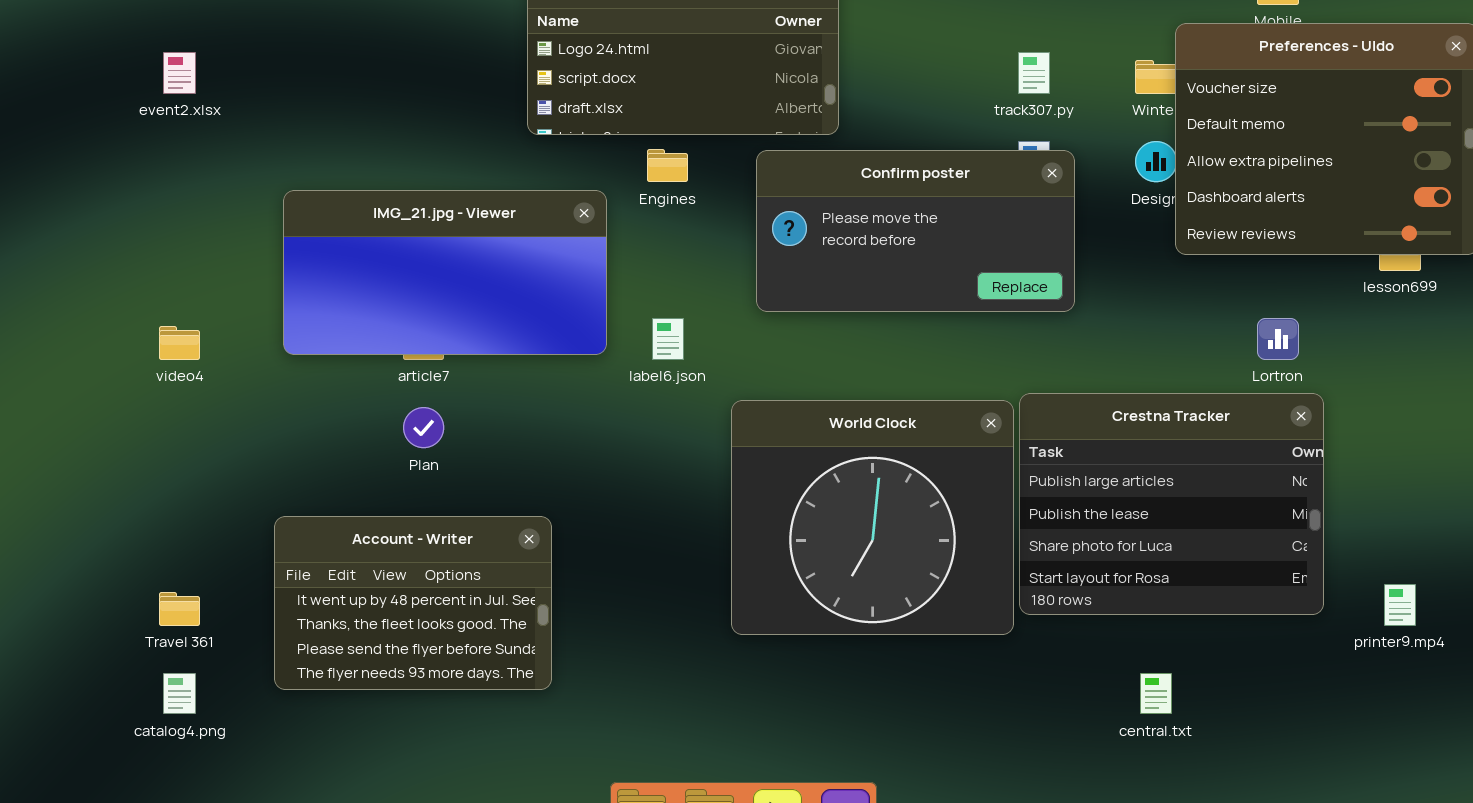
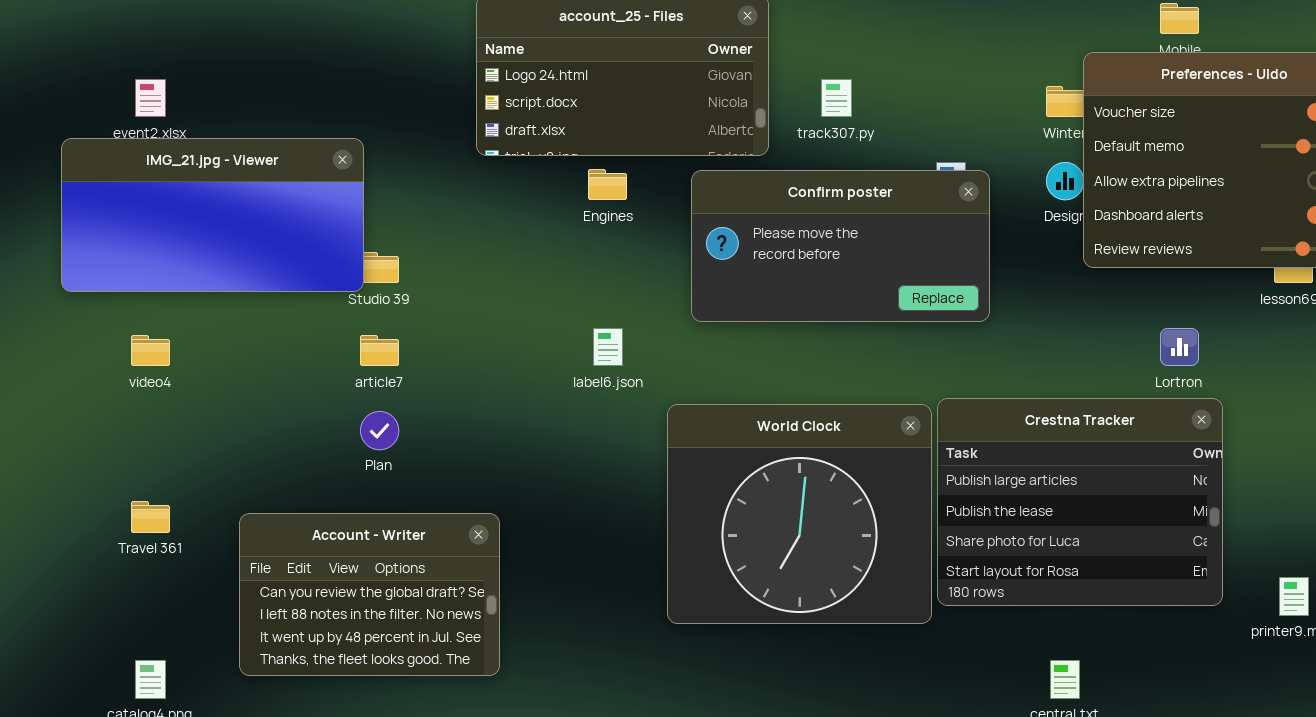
track307.py: [1018,52,1050,94] -> [821,79,852,117], moved
IMG_21.jpg - Viewer: [283,190,607,355] -> [61,138,364,292], moved
Account - Writer: [274,516,552,690] -> [239,513,500,676], scrolled up 2 rows
Travel 361: [159,592,200,626] -> [131,501,170,533], moved

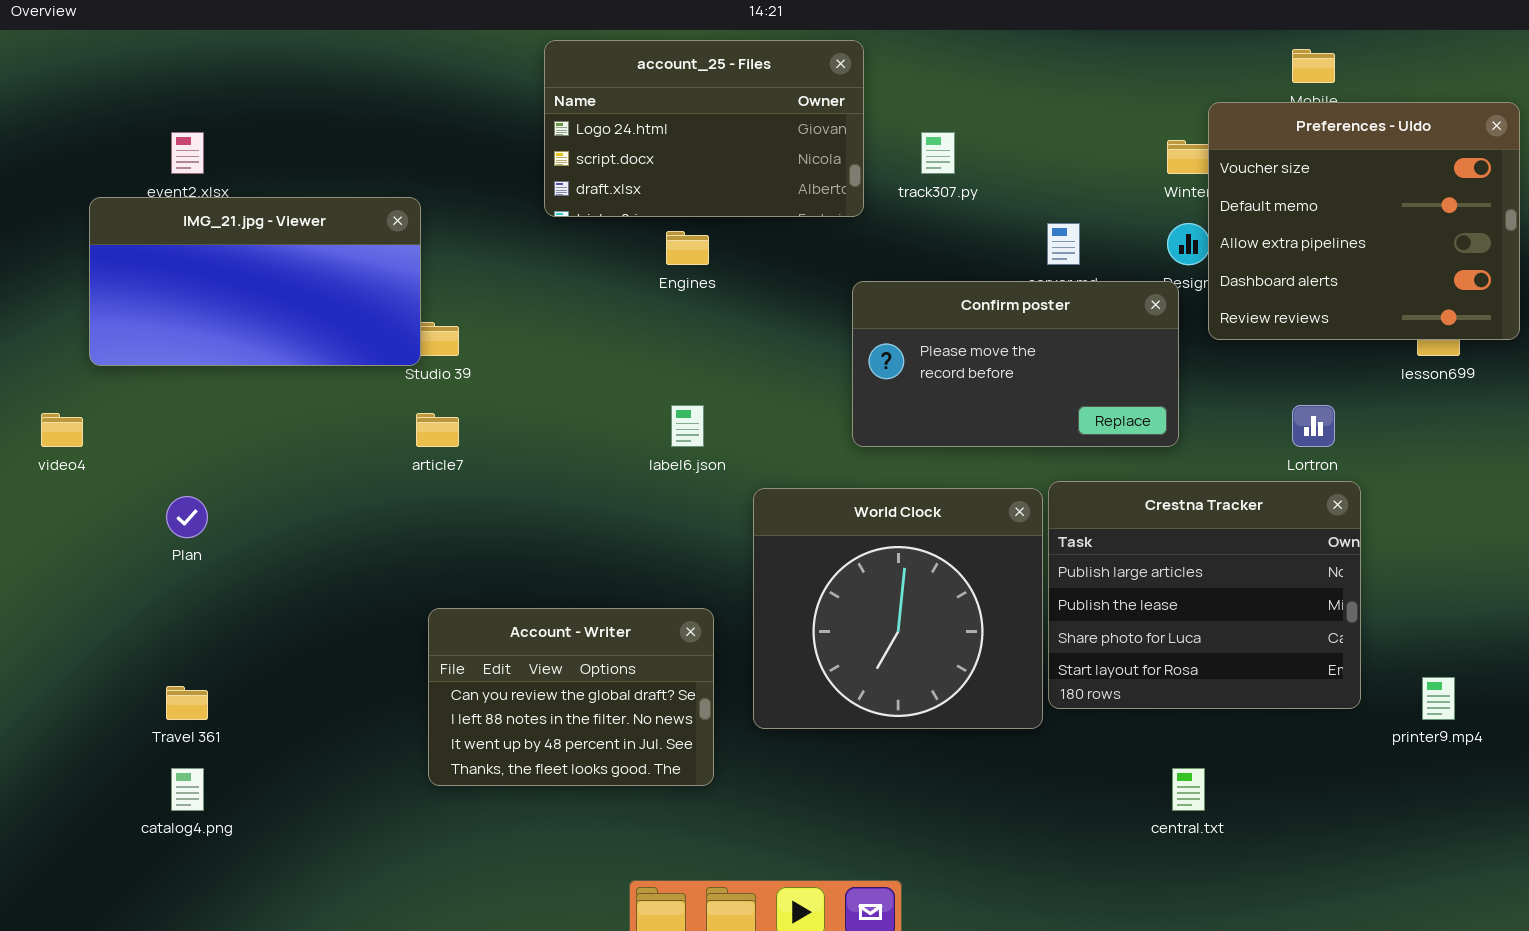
Confirm poster: [691,170,990,322] -> [852,281,1179,447], moved
video4: [131,335,170,366] -> [41,413,83,447], moved
Plan: [360,411,399,450] -> [166,496,208,538], moved
Travel 361: [131,501,170,533] -> [166,686,208,720], moved
Account - Writer: [239,513,500,676] -> [428,608,714,786], moved

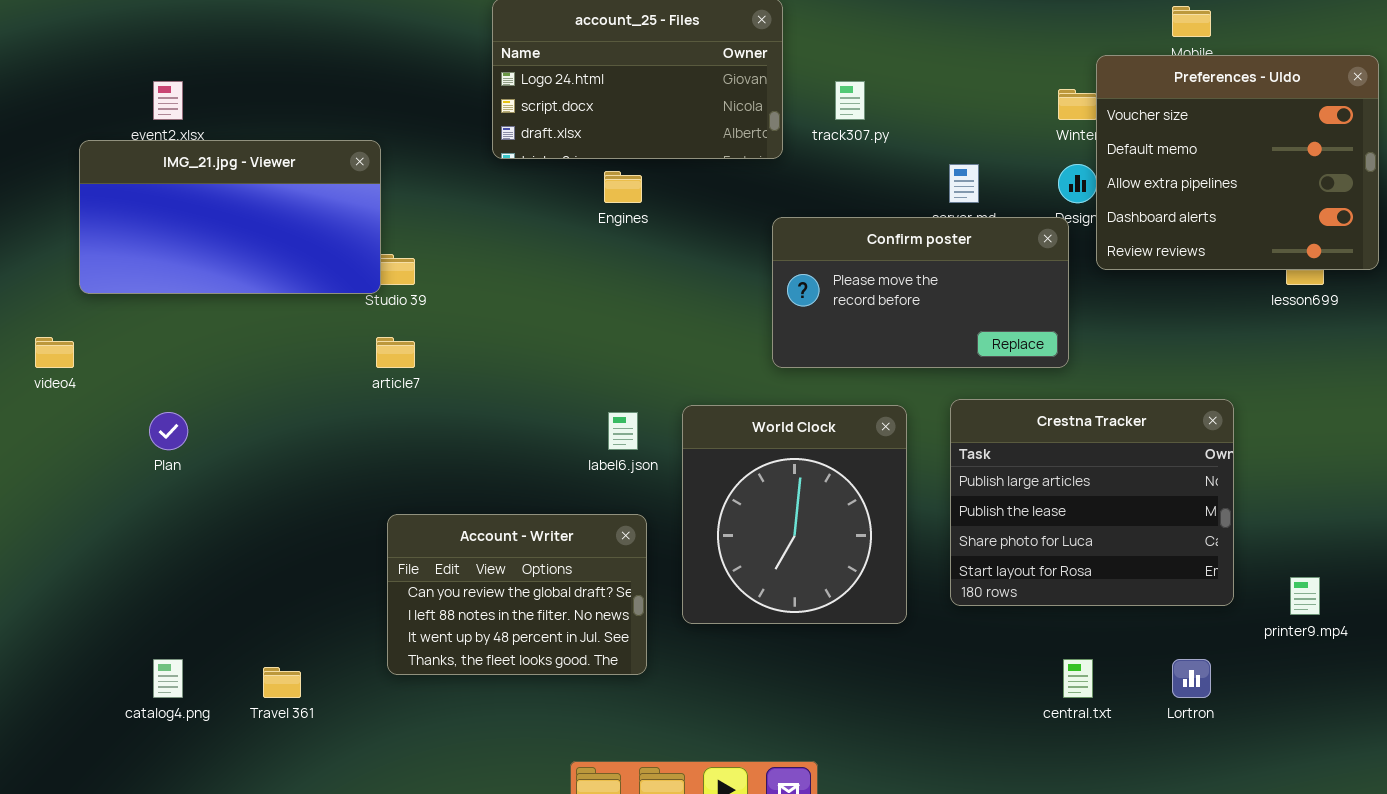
label6.json: [671,405,704,447] -> [608,412,638,450], moved
Lortron: [1292,405,1335,447] -> [1172,659,1211,698], moved
World Clock: [753,488,1043,729] -> [682,405,907,624], resized
Travel 361: [166,686,208,720] -> [263,667,301,698], moved

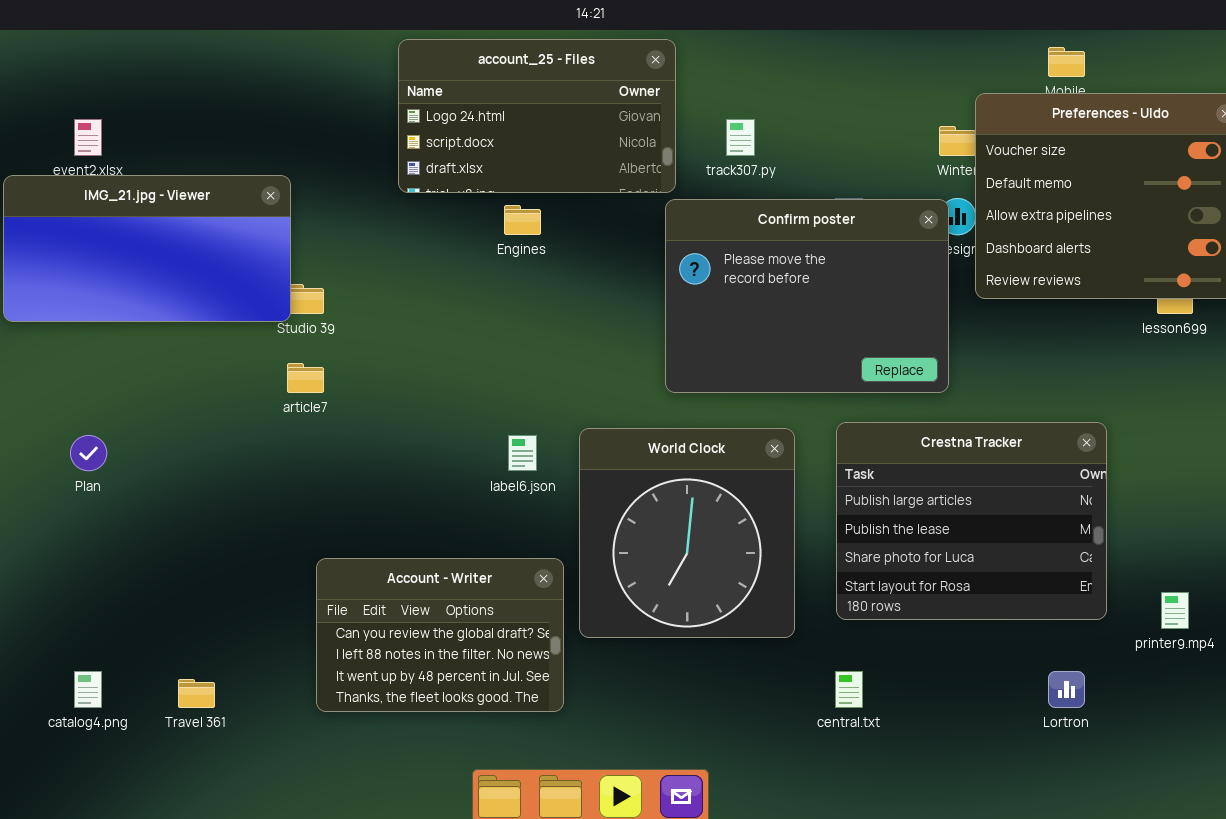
Confirm poster: [772,217,1069,368] -> [665,199,949,393], resized
Account - Writer: [387,514,647,675] -> [316,558,564,712], moved
central.txt: [1063,659,1093,698] -> [835,671,863,708], moved

